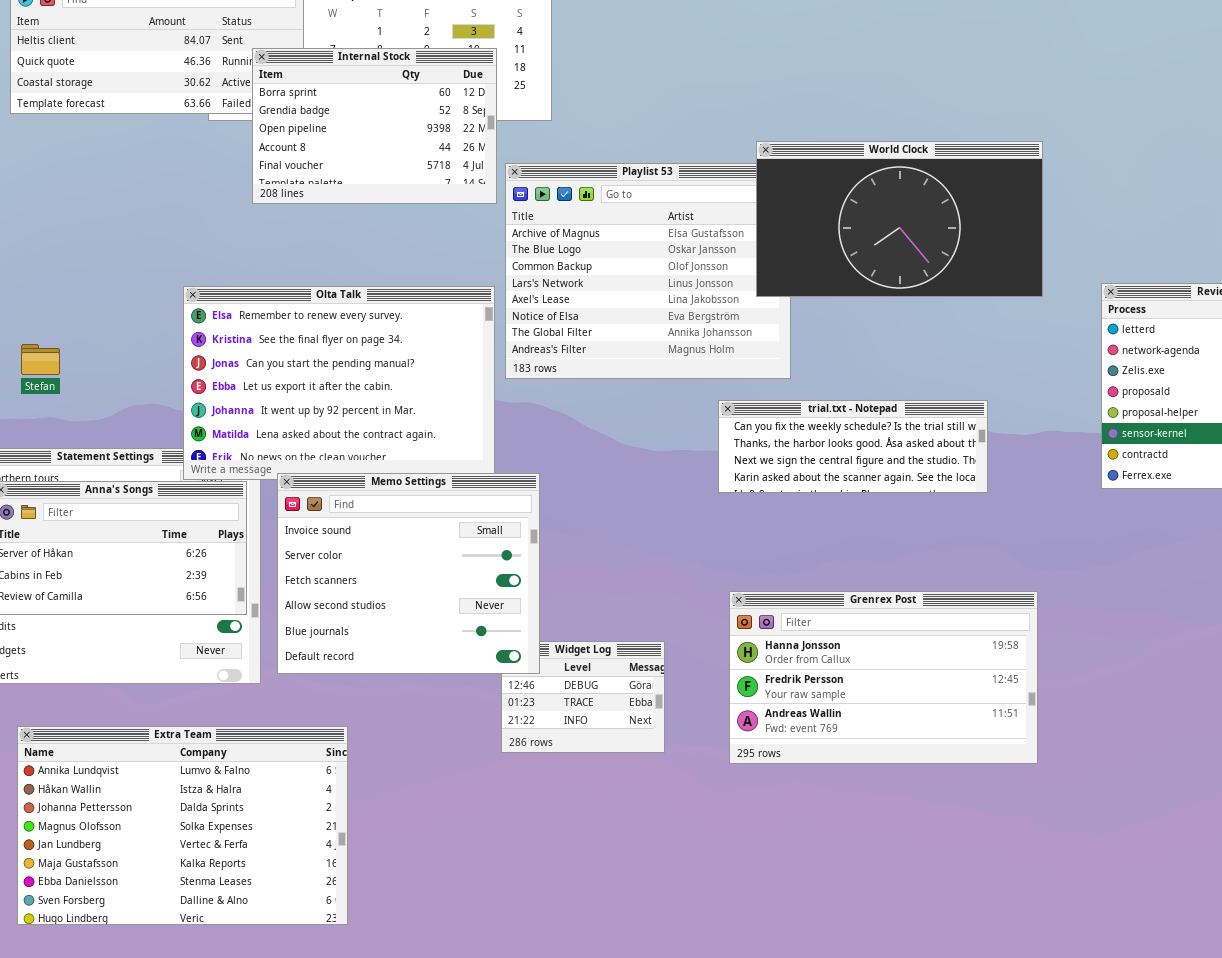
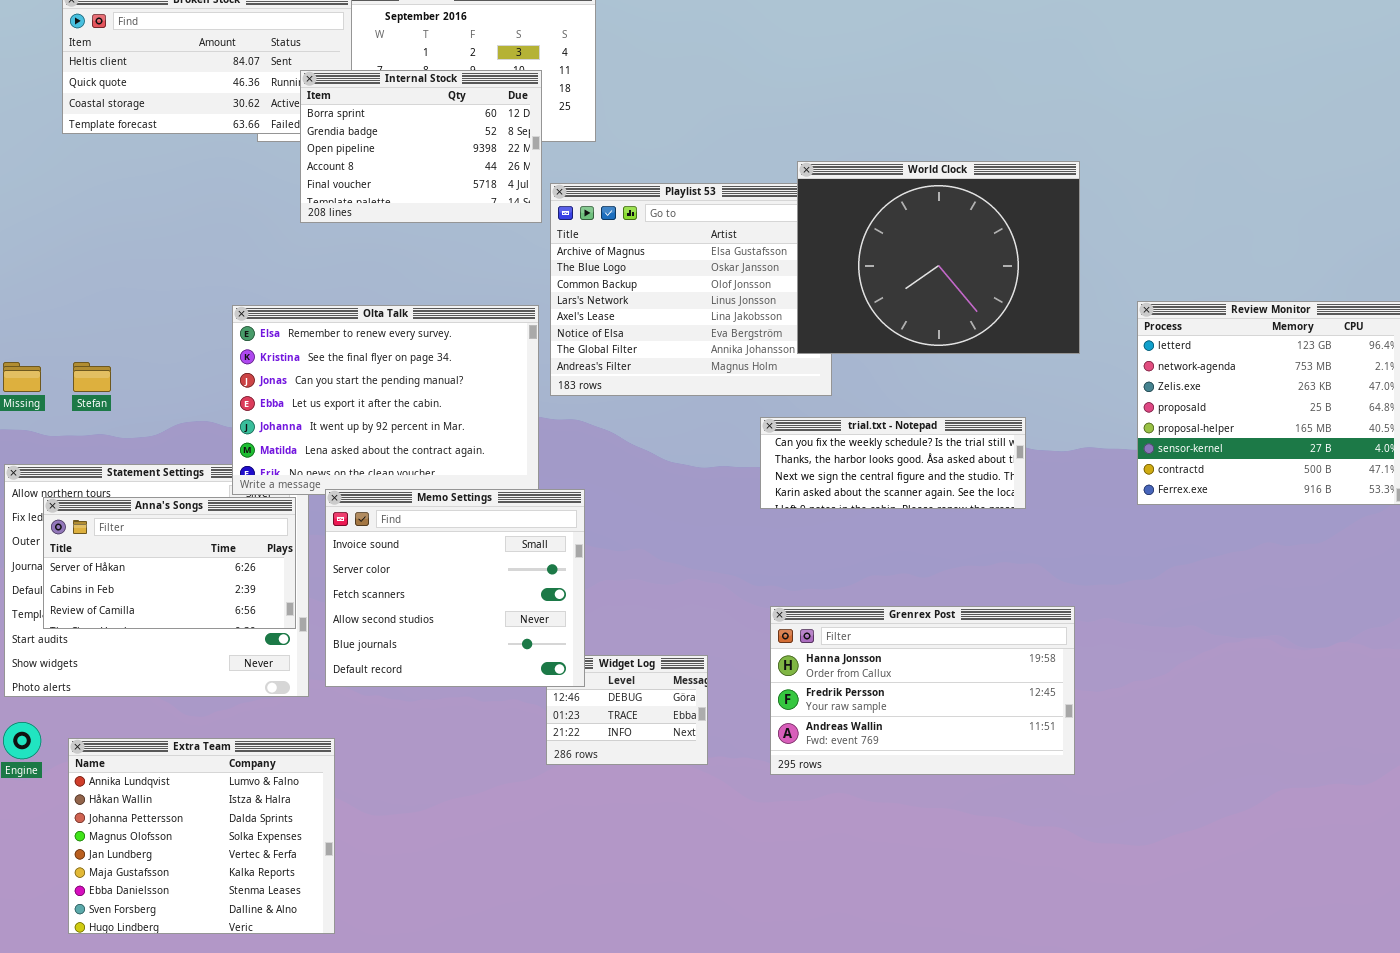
World Clock: [756,141,1043,297] -> [797,161,1080,354], resized
Extra Team: [17,726,348,925] -> [68,738,335,934], resized

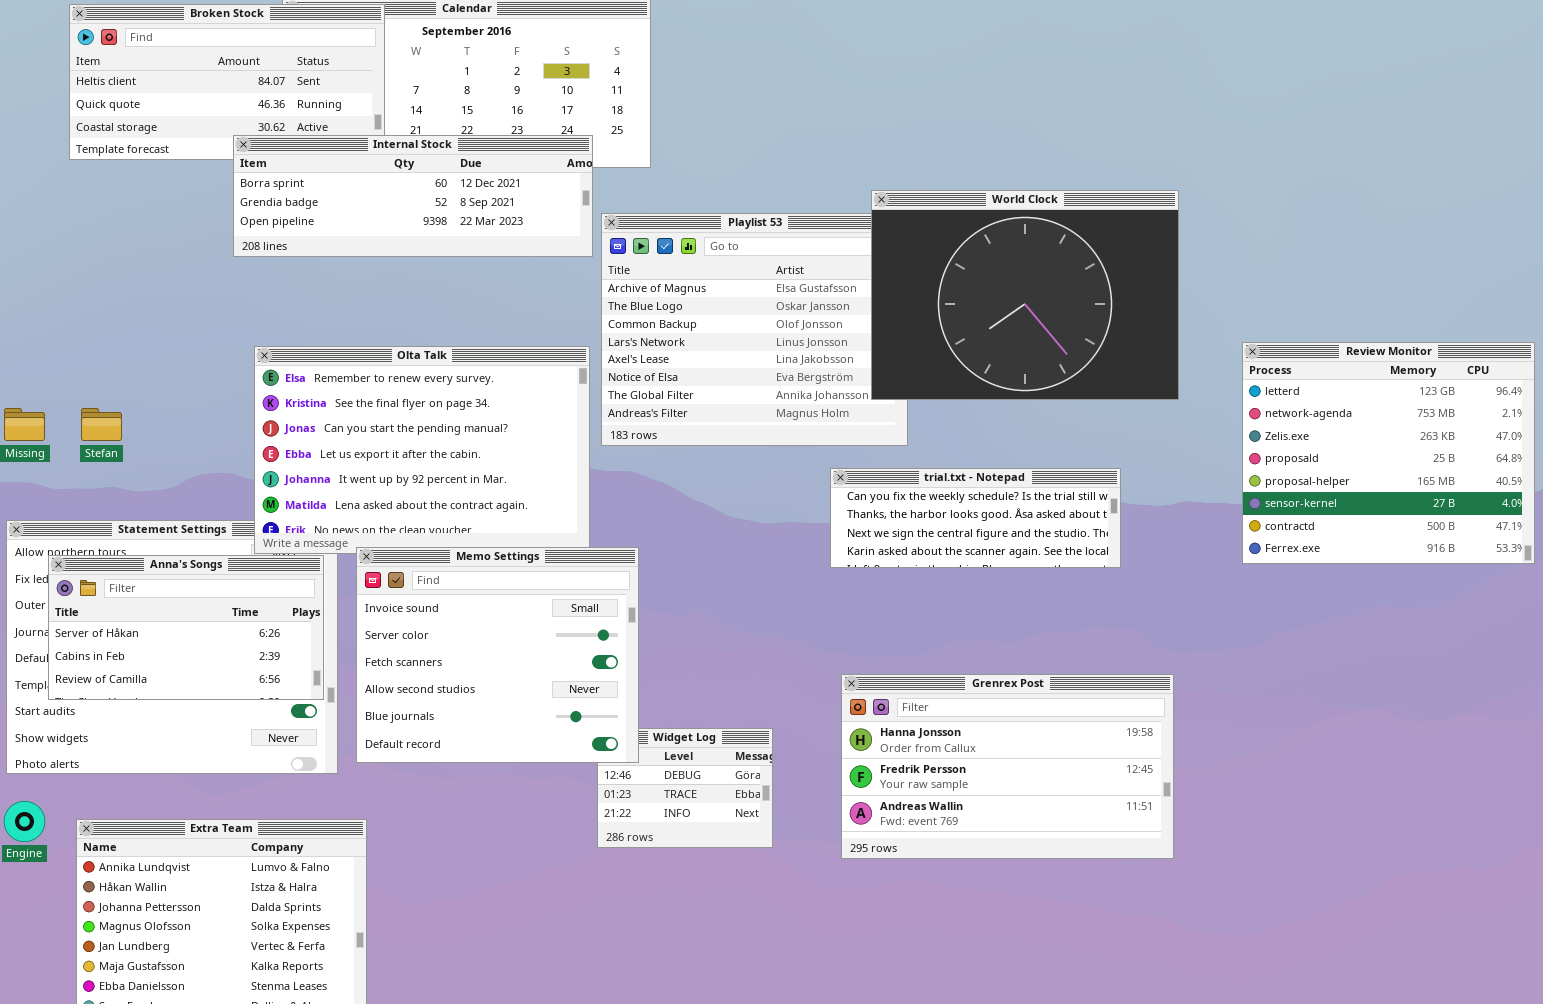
Internal Stock: [300,70,542,223] -> [233,135,593,257], resized

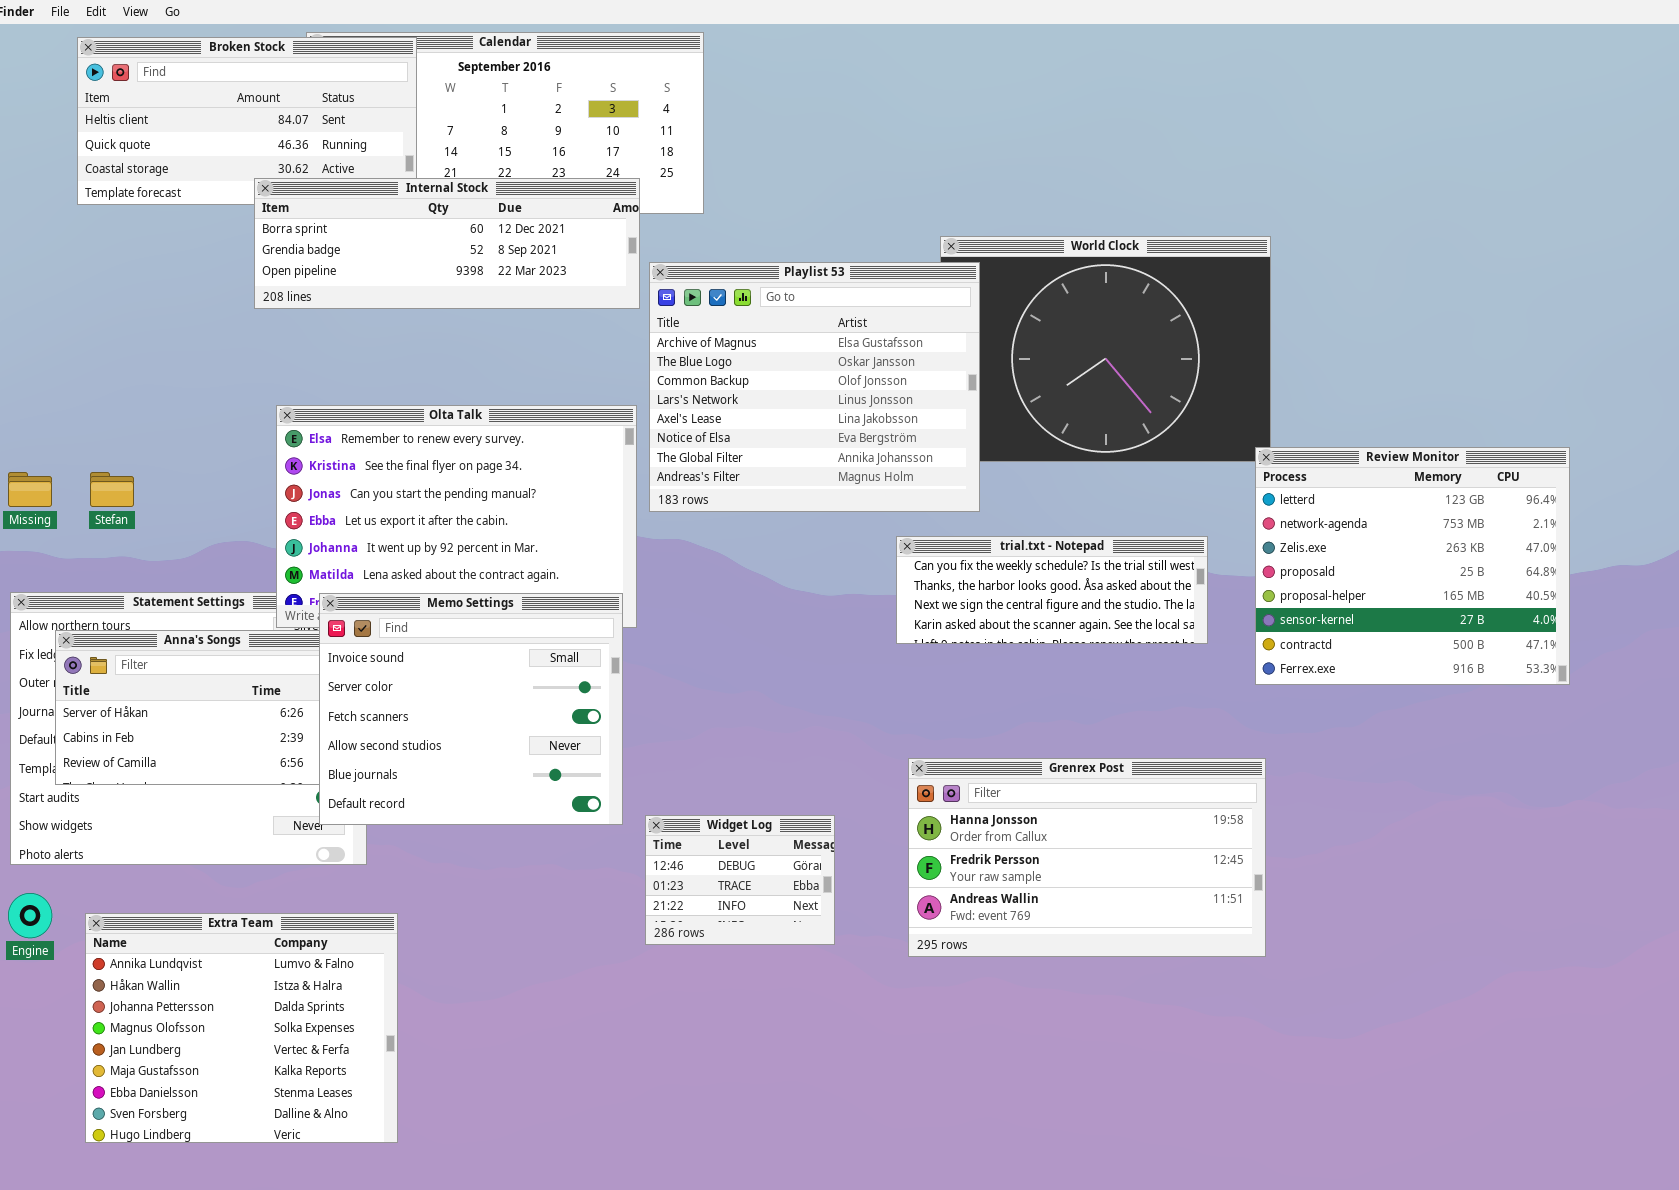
Playlist 53: [601,213,908,446] -> [649,262,980,512], raised
Review Monitor: [1242,342,1535,564] -> [1255,447,1570,685], moved
Memo Settings: [356,547,639,763] -> [319,593,623,825], moved

